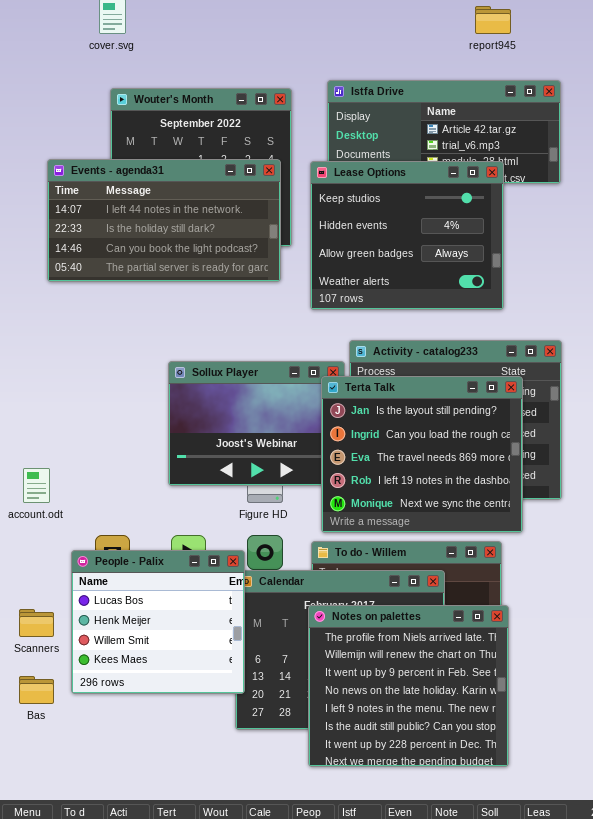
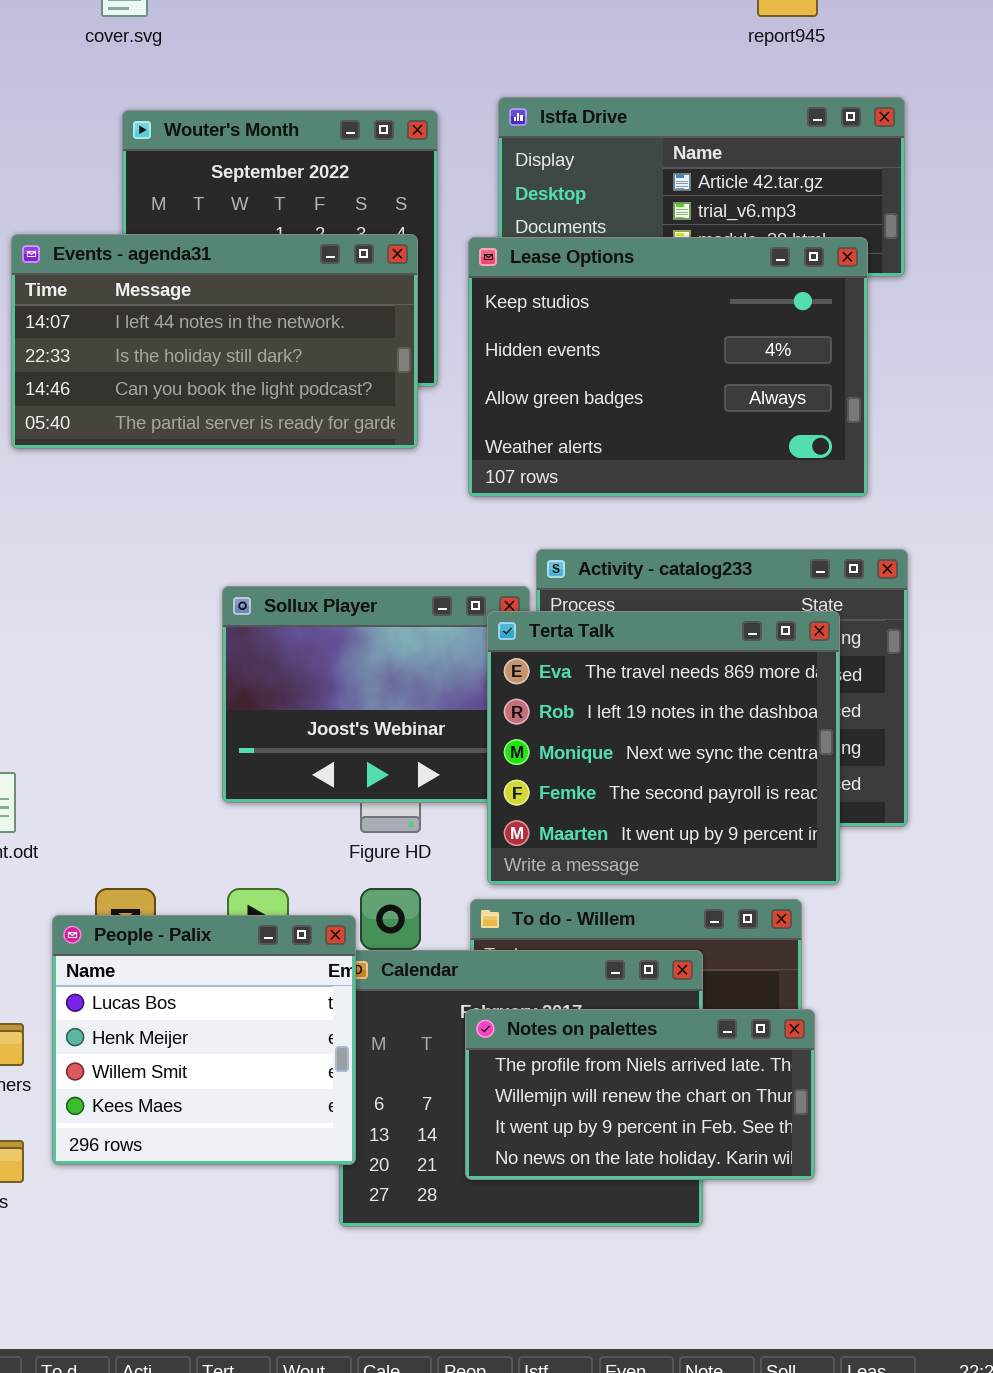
Lease Options: [310,161,504,310] -> [468,237,868,497], resized
Terta Talk: [321,376,523,533] -> [487,611,840,885], scrolled down 2 rows
Notes on palettes: [308,605,509,767] -> [465,1009,815,1180], resized

